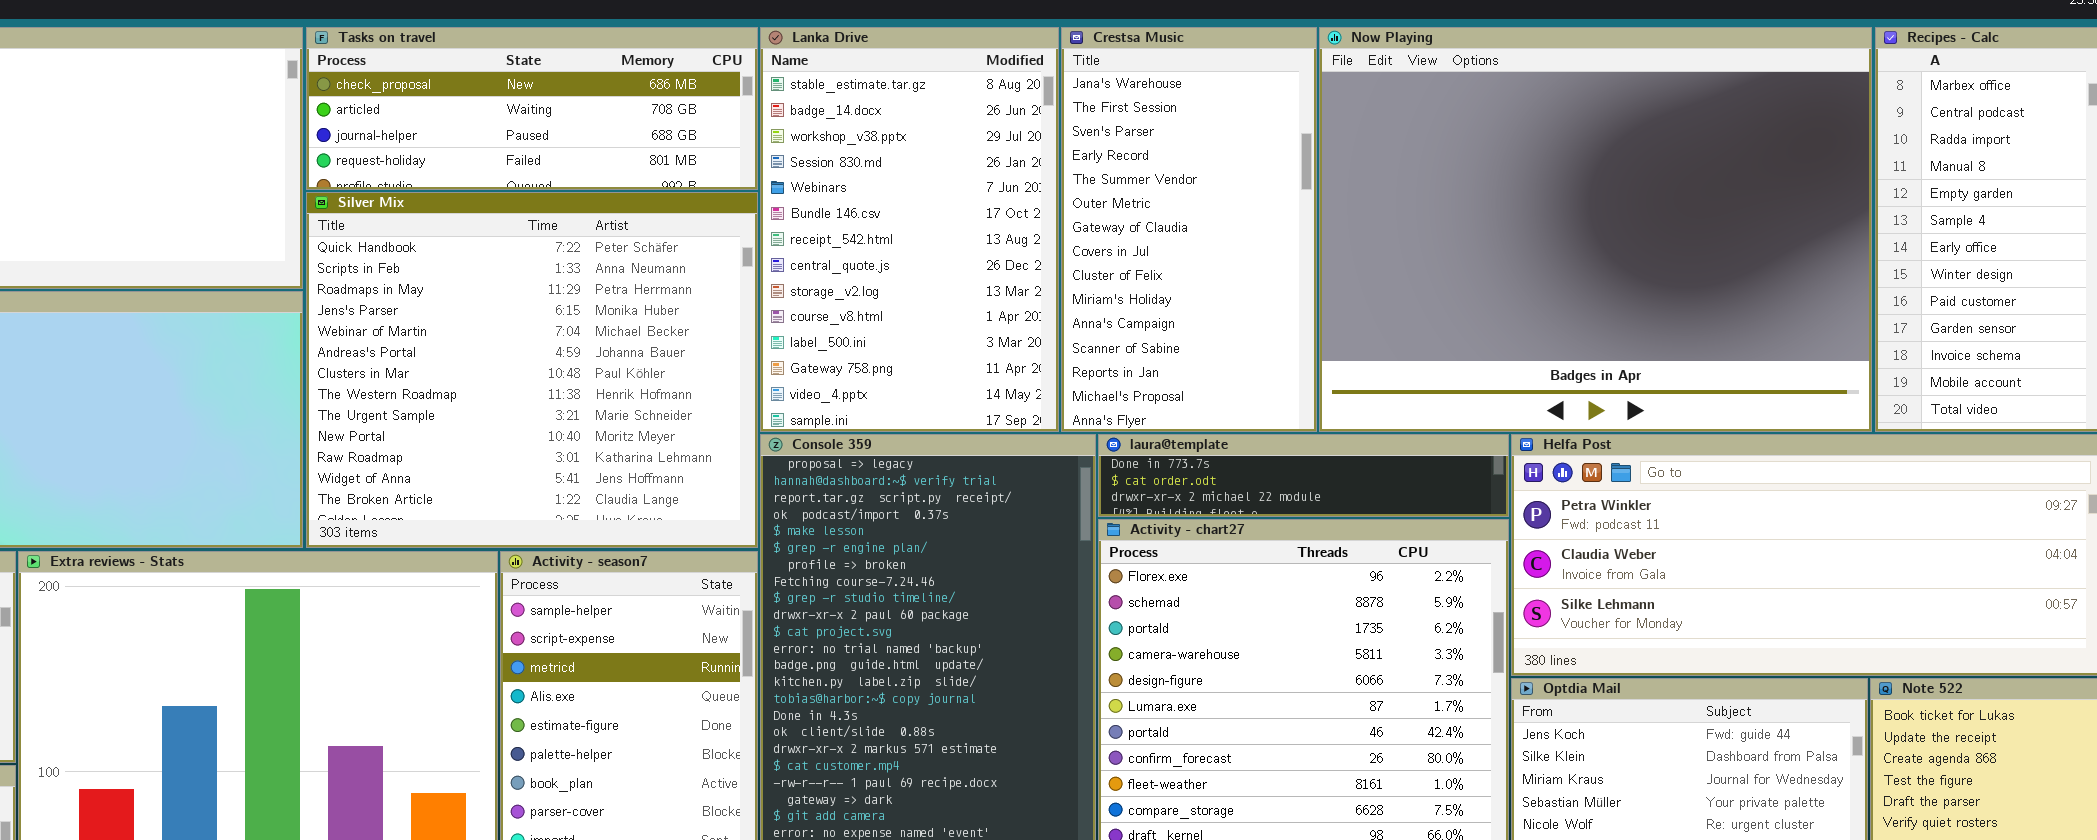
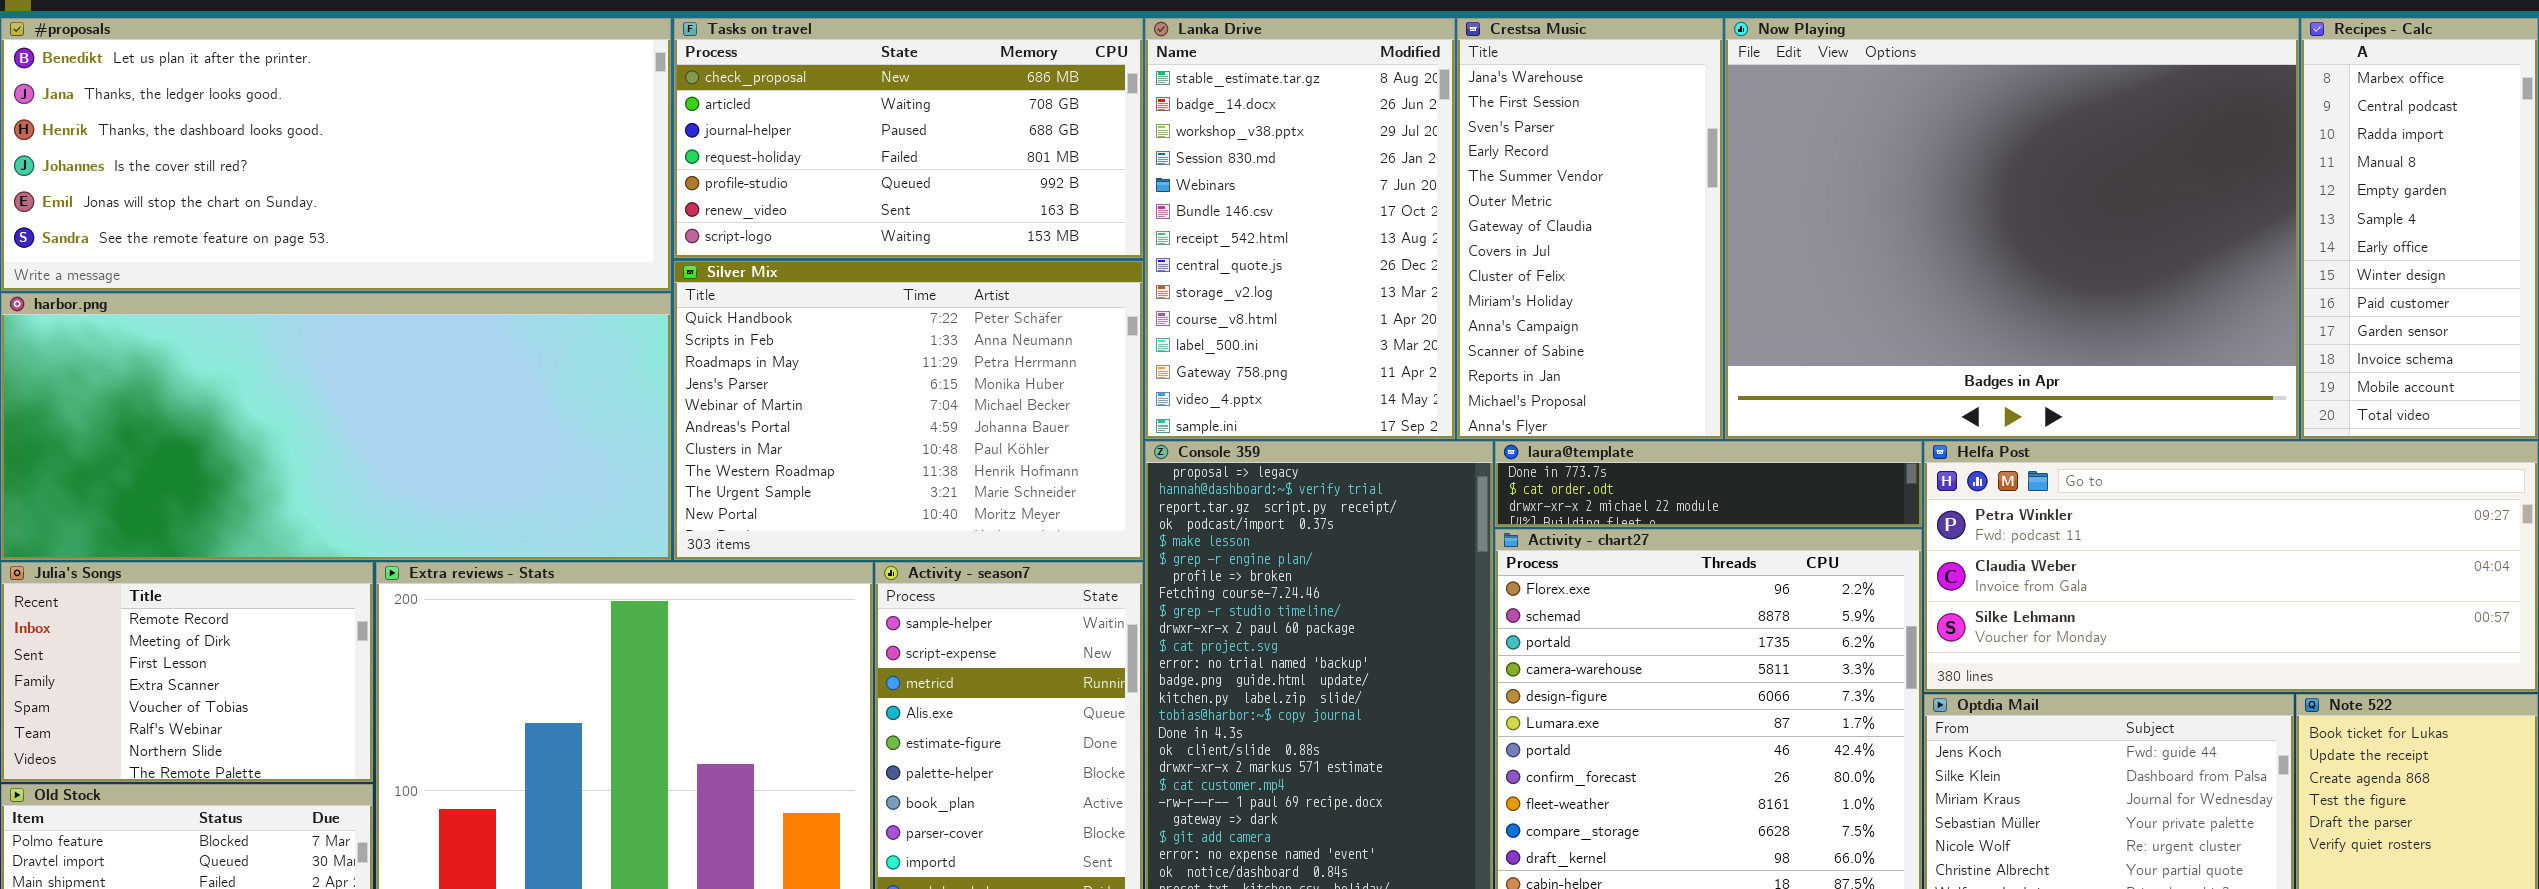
Tasks on travel: [306,27,758,190] -> [674,18,1143,258], resized
Silver Mix: [306,192,758,548] -> [674,261,1143,560], resized

